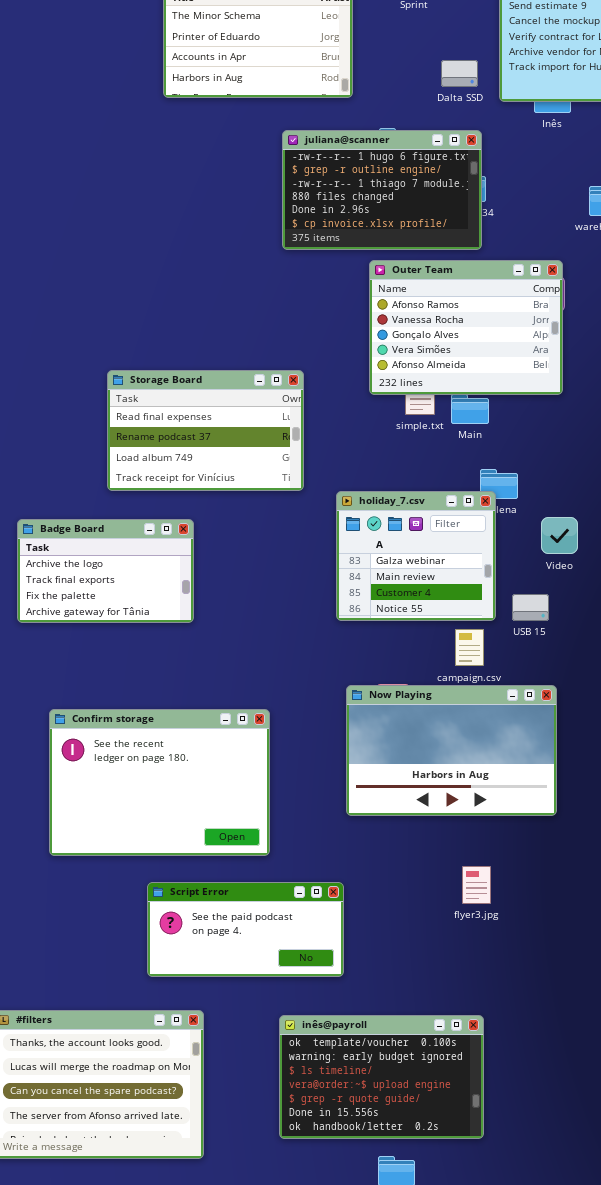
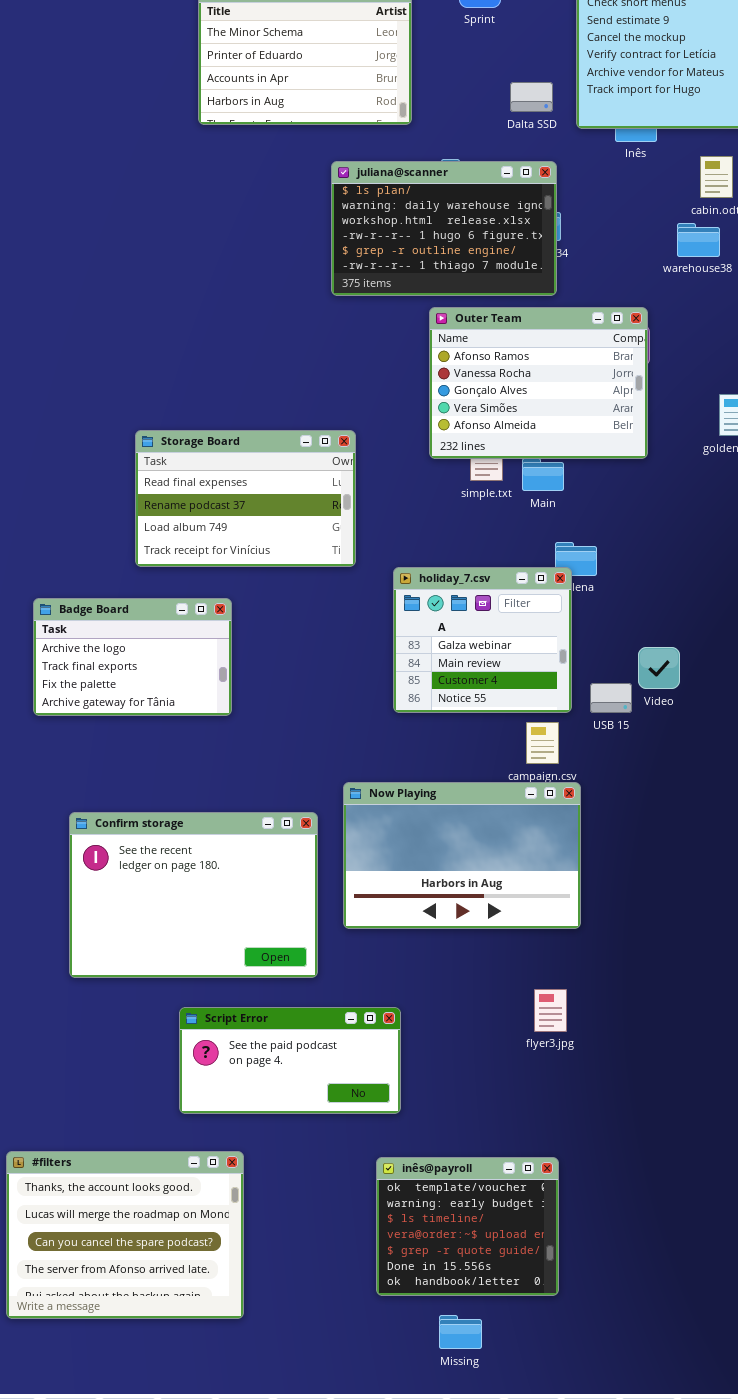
juliana@scanner: [282,130,482,250] -> [331,161,557,296], scrolled up 3 rows
Video: [541,517,578,554] -> [638,647,680,689], moved
Now Playing: [346,685,557,816] -> [343,782,581,929], moved
inês@payroll: [279,1015,484,1139] -> [376,1157,559,1296], resized

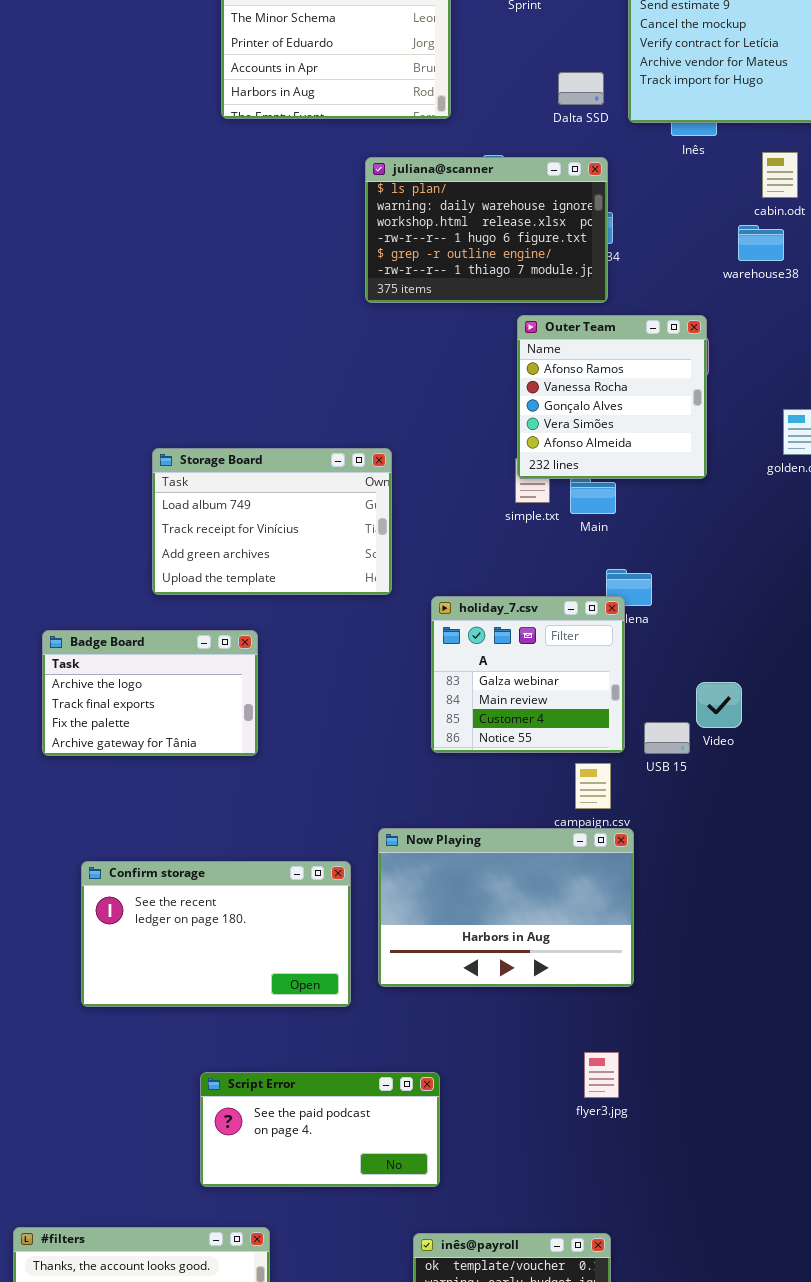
Outer Team: [429,307,648,459] -> [517,315,707,479], resized
Storage Board: [135,430,356,567] -> [152,448,392,595], scrolled down 2 rows
Confirm storage: [69,812,318,978] -> [81,861,351,1007], resized

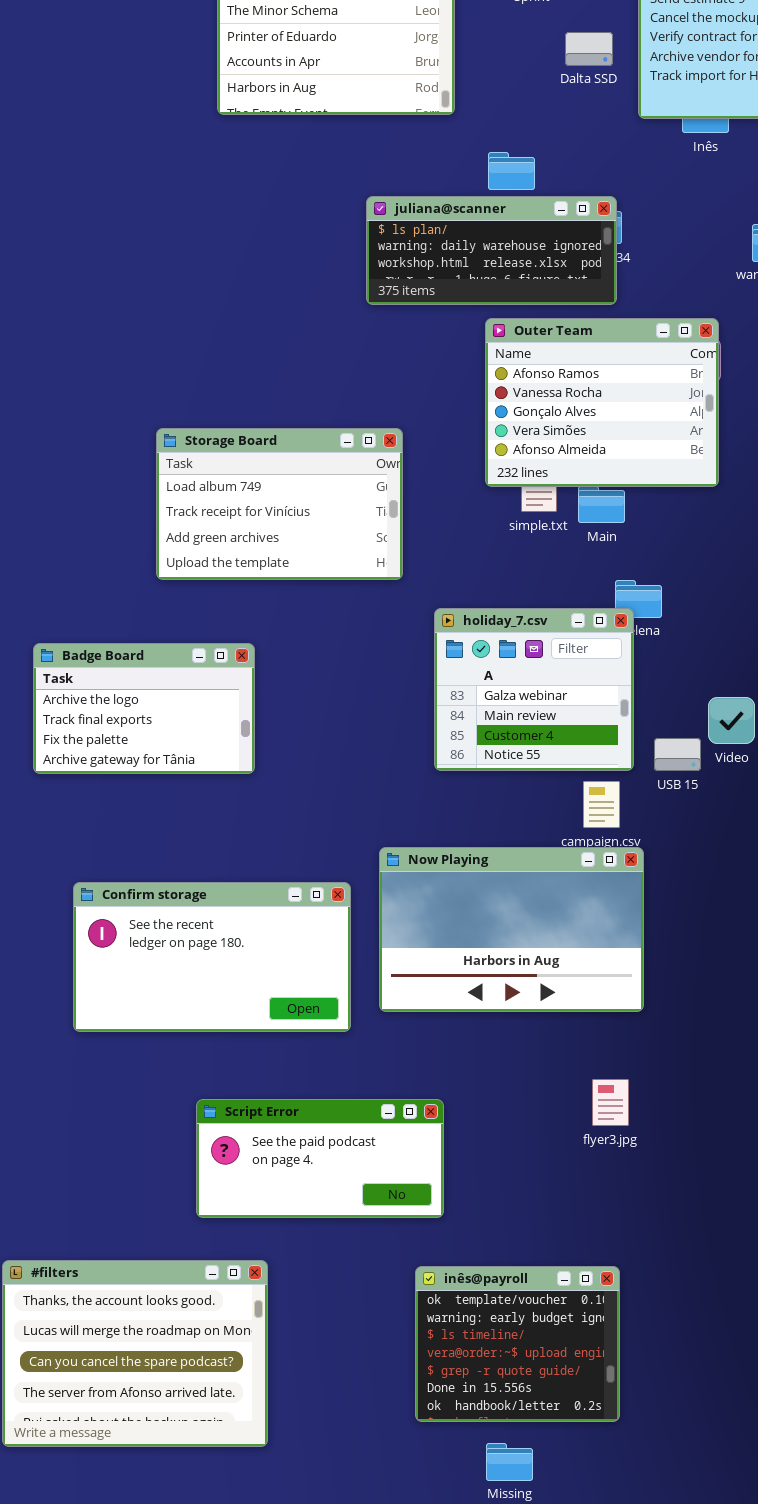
Dalta SSD: [558,72,604,105] -> [565,32,613,66], moved
juliana@scanner: [365,157,608,303] -> [366,196,617,305], resized
Outer Team: [517,315,707,479] -> [485,318,719,487], resized
Storage Board: [152,448,392,595] -> [156,428,403,580], moved

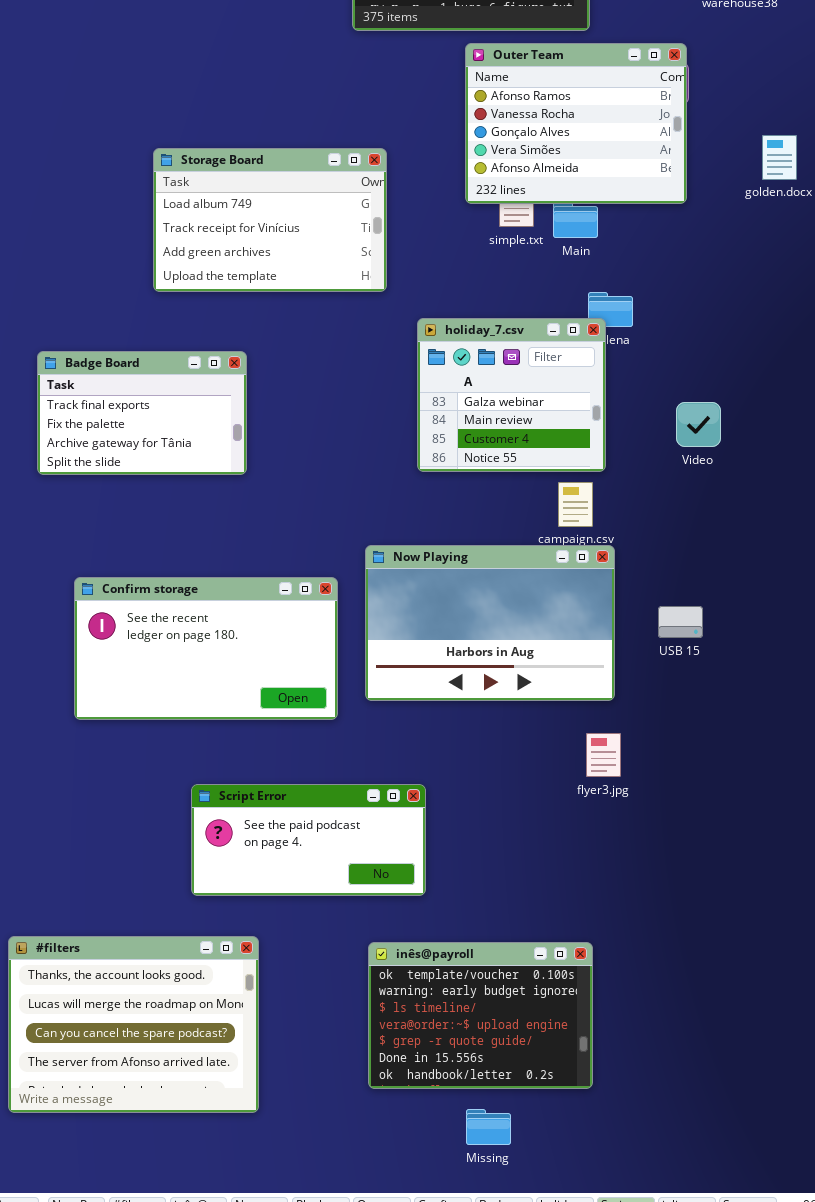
Badge Board: [33,643,255,774] -> [37,351,247,475], scrolled down 1 row
USB 15: [654,738,701,771] -> [658,606,703,638], moved
flyer3.jpg: [592,1079,629,1126] -> [586,733,621,777], moved
inês@payroll: [415,1266,620,1422] -> [368,942,593,1089], resized

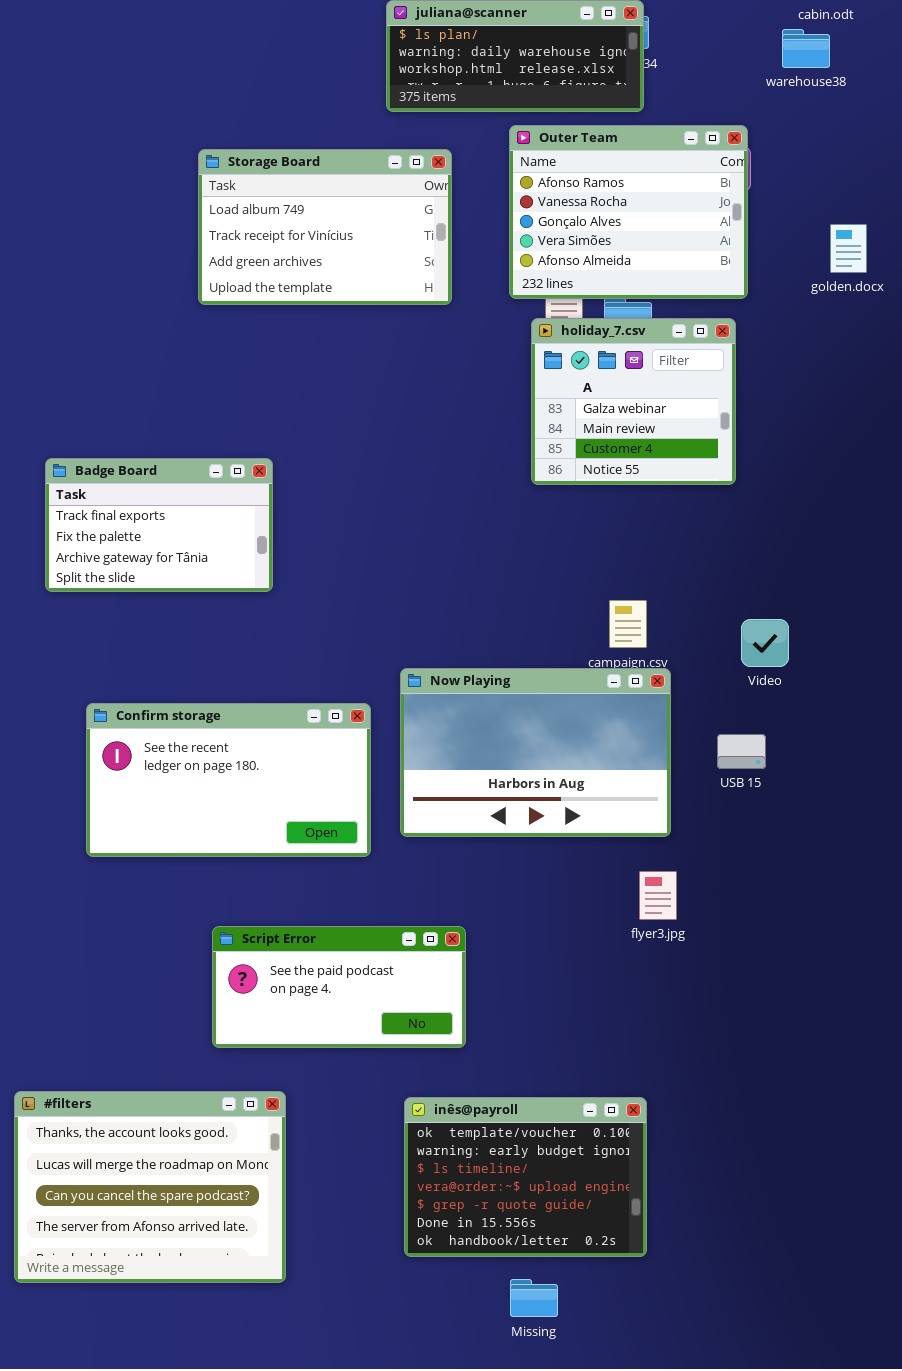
Storage Board: [153,148,387,292] -> [198,149,452,305], moved
holiday_7.csv: [417,318,606,472] -> [531,318,736,485], moved
Video: [676,402,721,447] -> [741,619,789,667], moved

